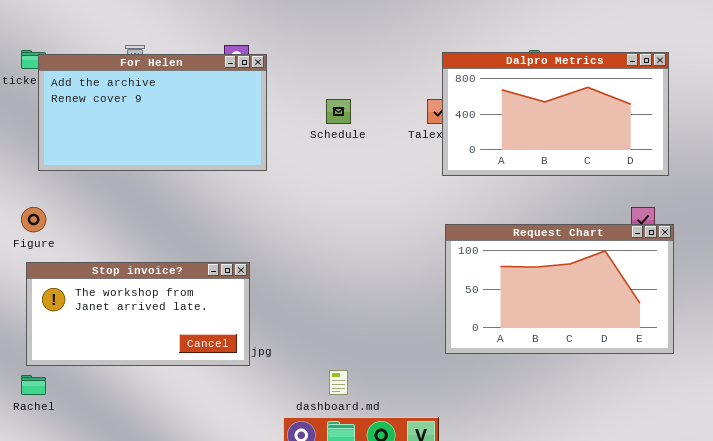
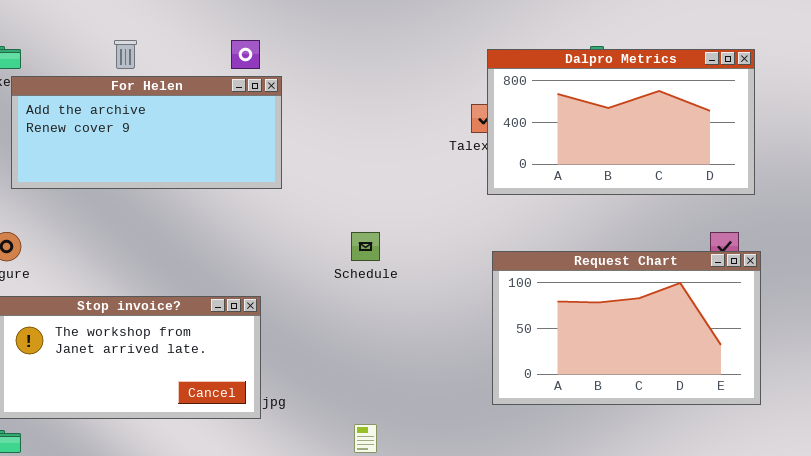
For Helen: [38,54,267,171] -> [11,76,282,189], resized
Schedule: [326,99,351,124] -> [351,232,380,261], moved

